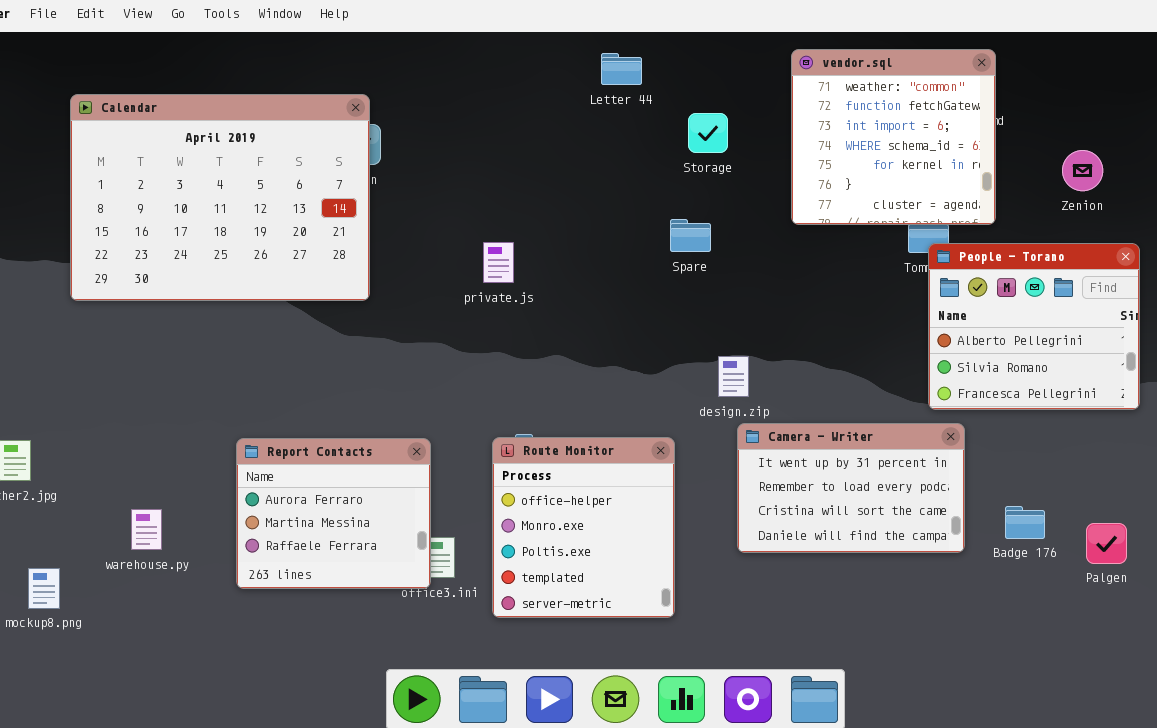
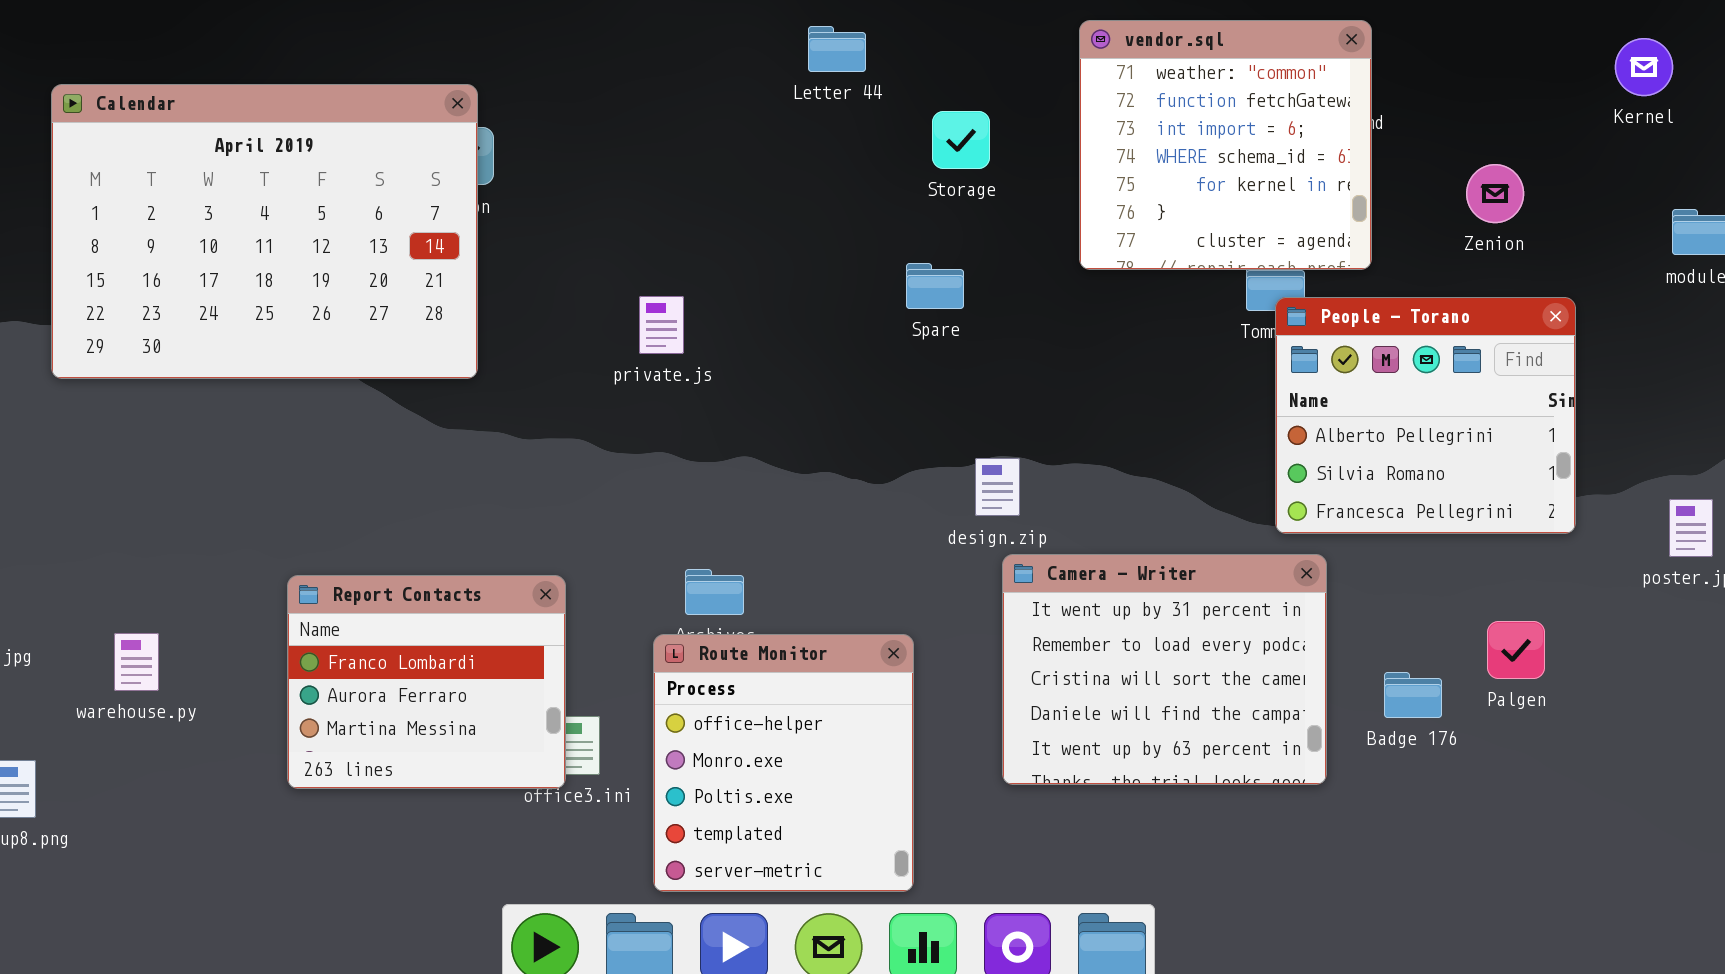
Camera - Writer: [737,423,965,553] -> [1002,554,1327,785], resized
Route Monitor: [492,437,675,618] -> [653,634,914,892], moved
Report Contacts: [236,438,431,589] -> [287,575,566,789], scrolled up 1 row
warehouse.py: [131,509,162,550] -> [114,633,159,691], moved
Palgen: [1086,523,1127,564] -> [1487,621,1545,679], moved

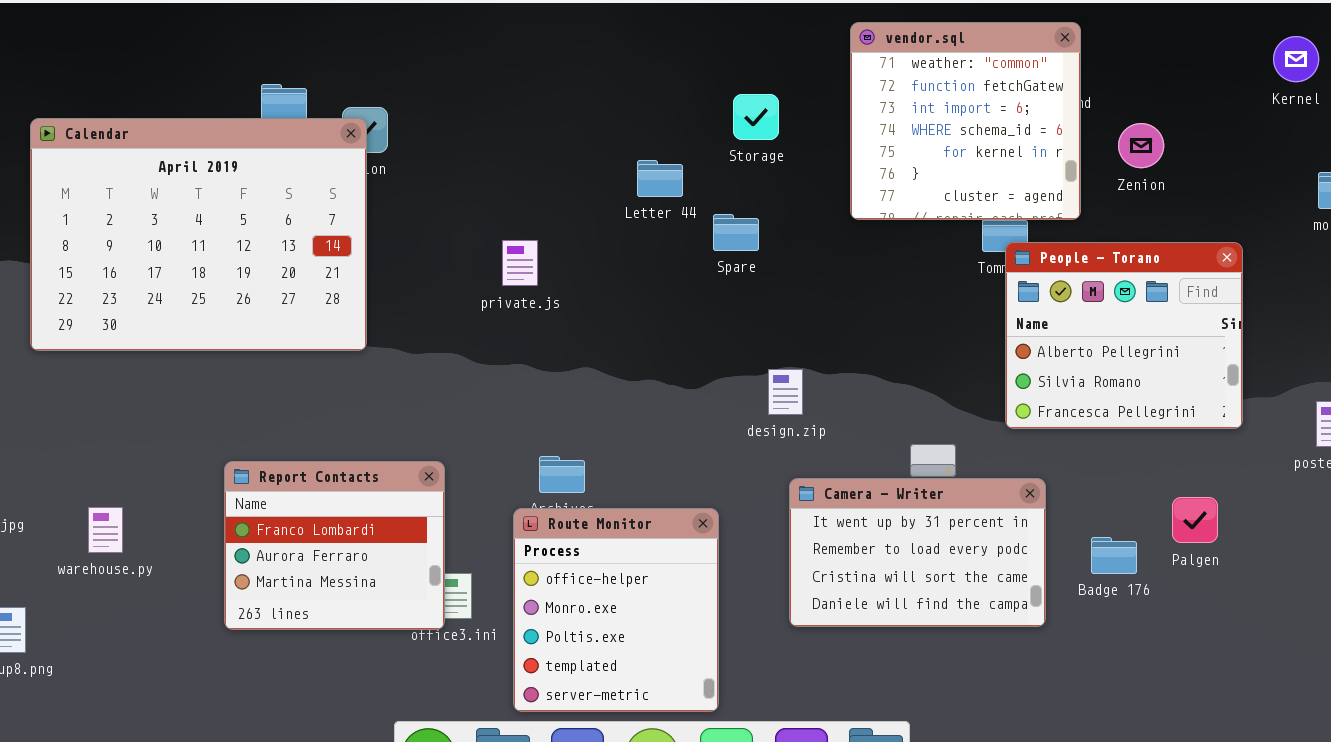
Letter 44: [808,26,866,72] -> [637,160,683,197], moved
Calendar: [51,84,478,379] -> [30,118,367,351], moved
Zenion: [1466,164,1524,223] -> [1118,123,1164,168], moved
Camera - Writer: [1002,554,1327,785] -> [789,478,1046,627], resized

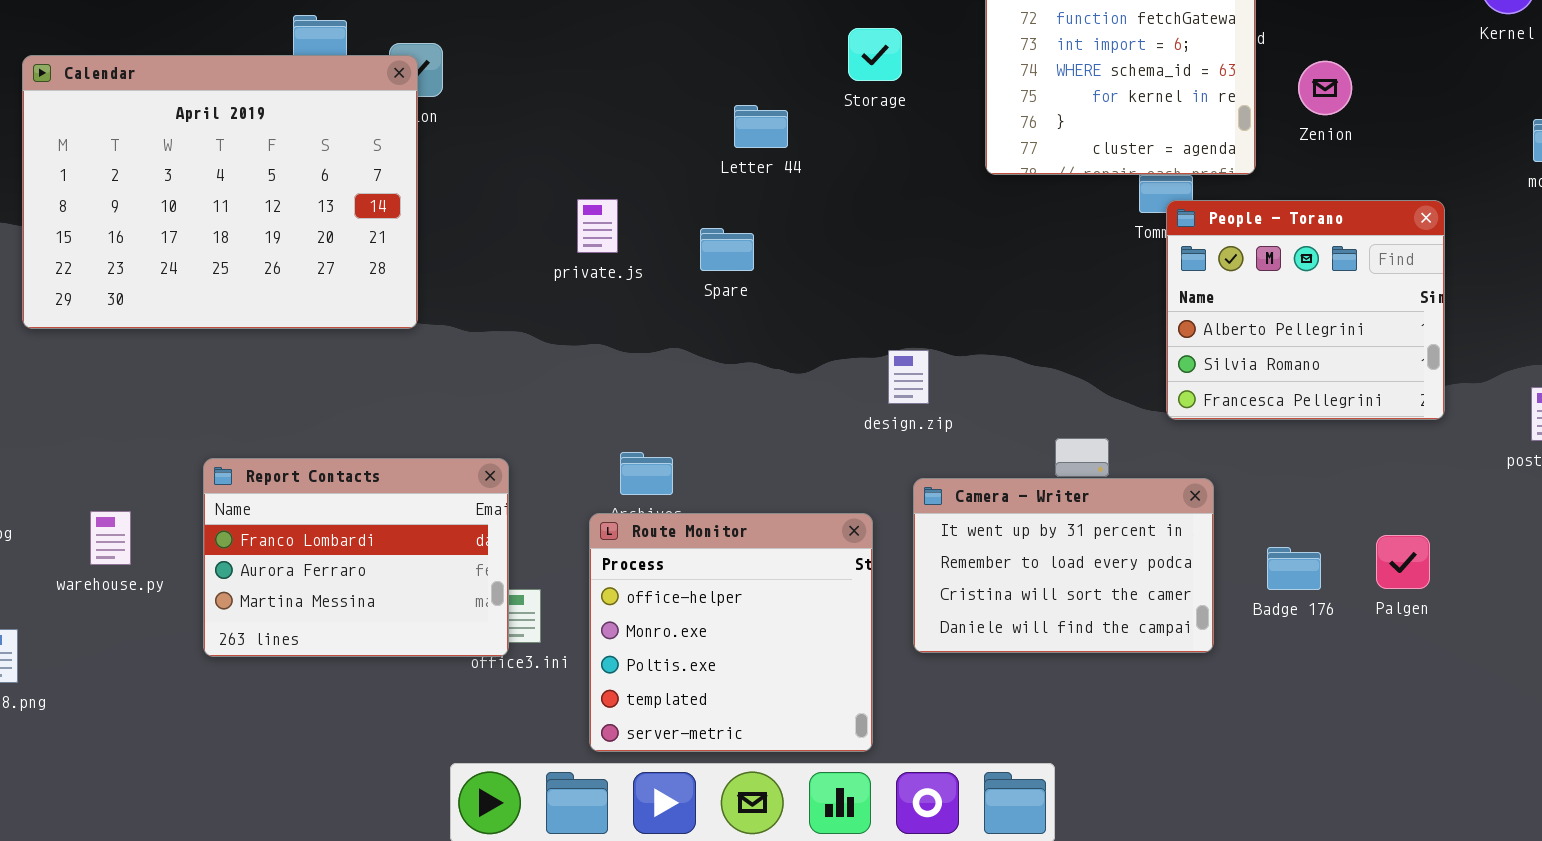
Spare: [713,214,759,251] -> [700,228,754,271], moved
Report Contacts: [224,461,445,630] -> [203,458,509,657], resized
Palgen: [1172,497,1218,543] -> [1376,535,1430,589], moved
Route Monitor: [513,508,719,712] -> [589,513,873,752], resized

